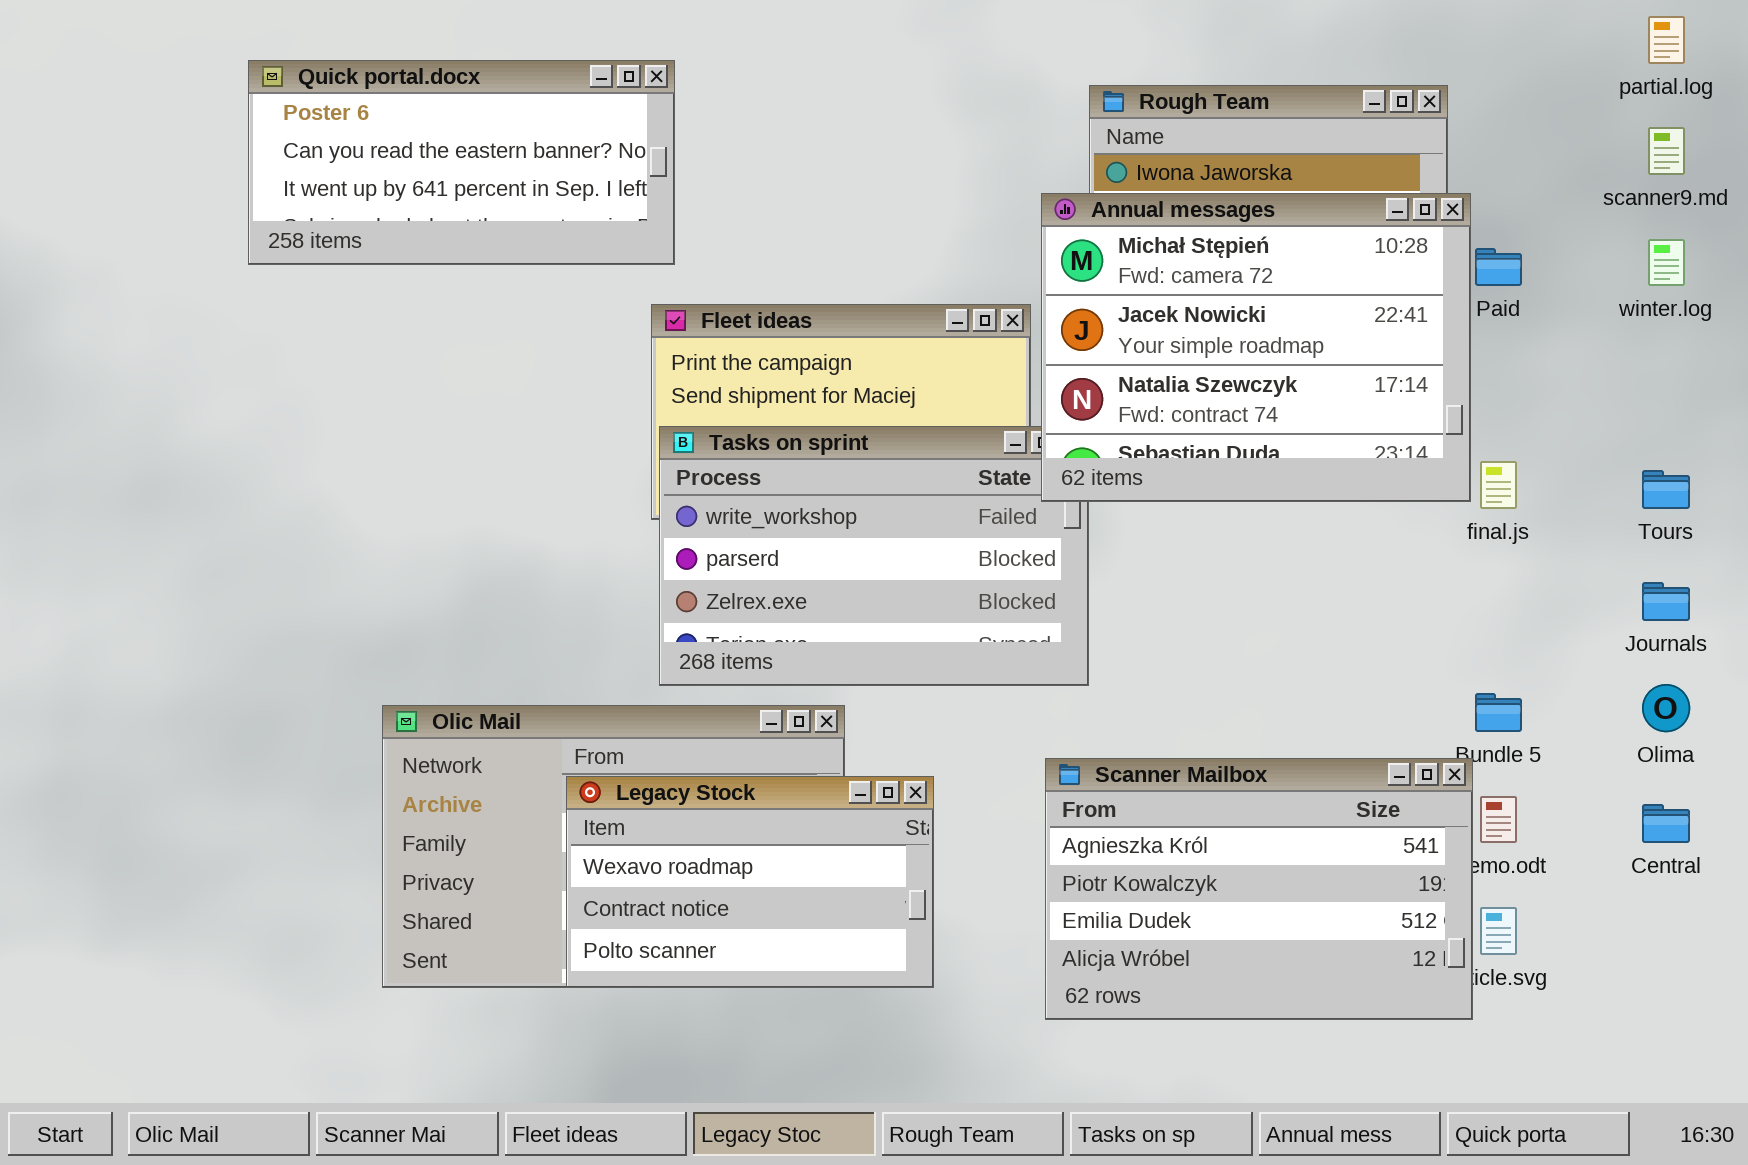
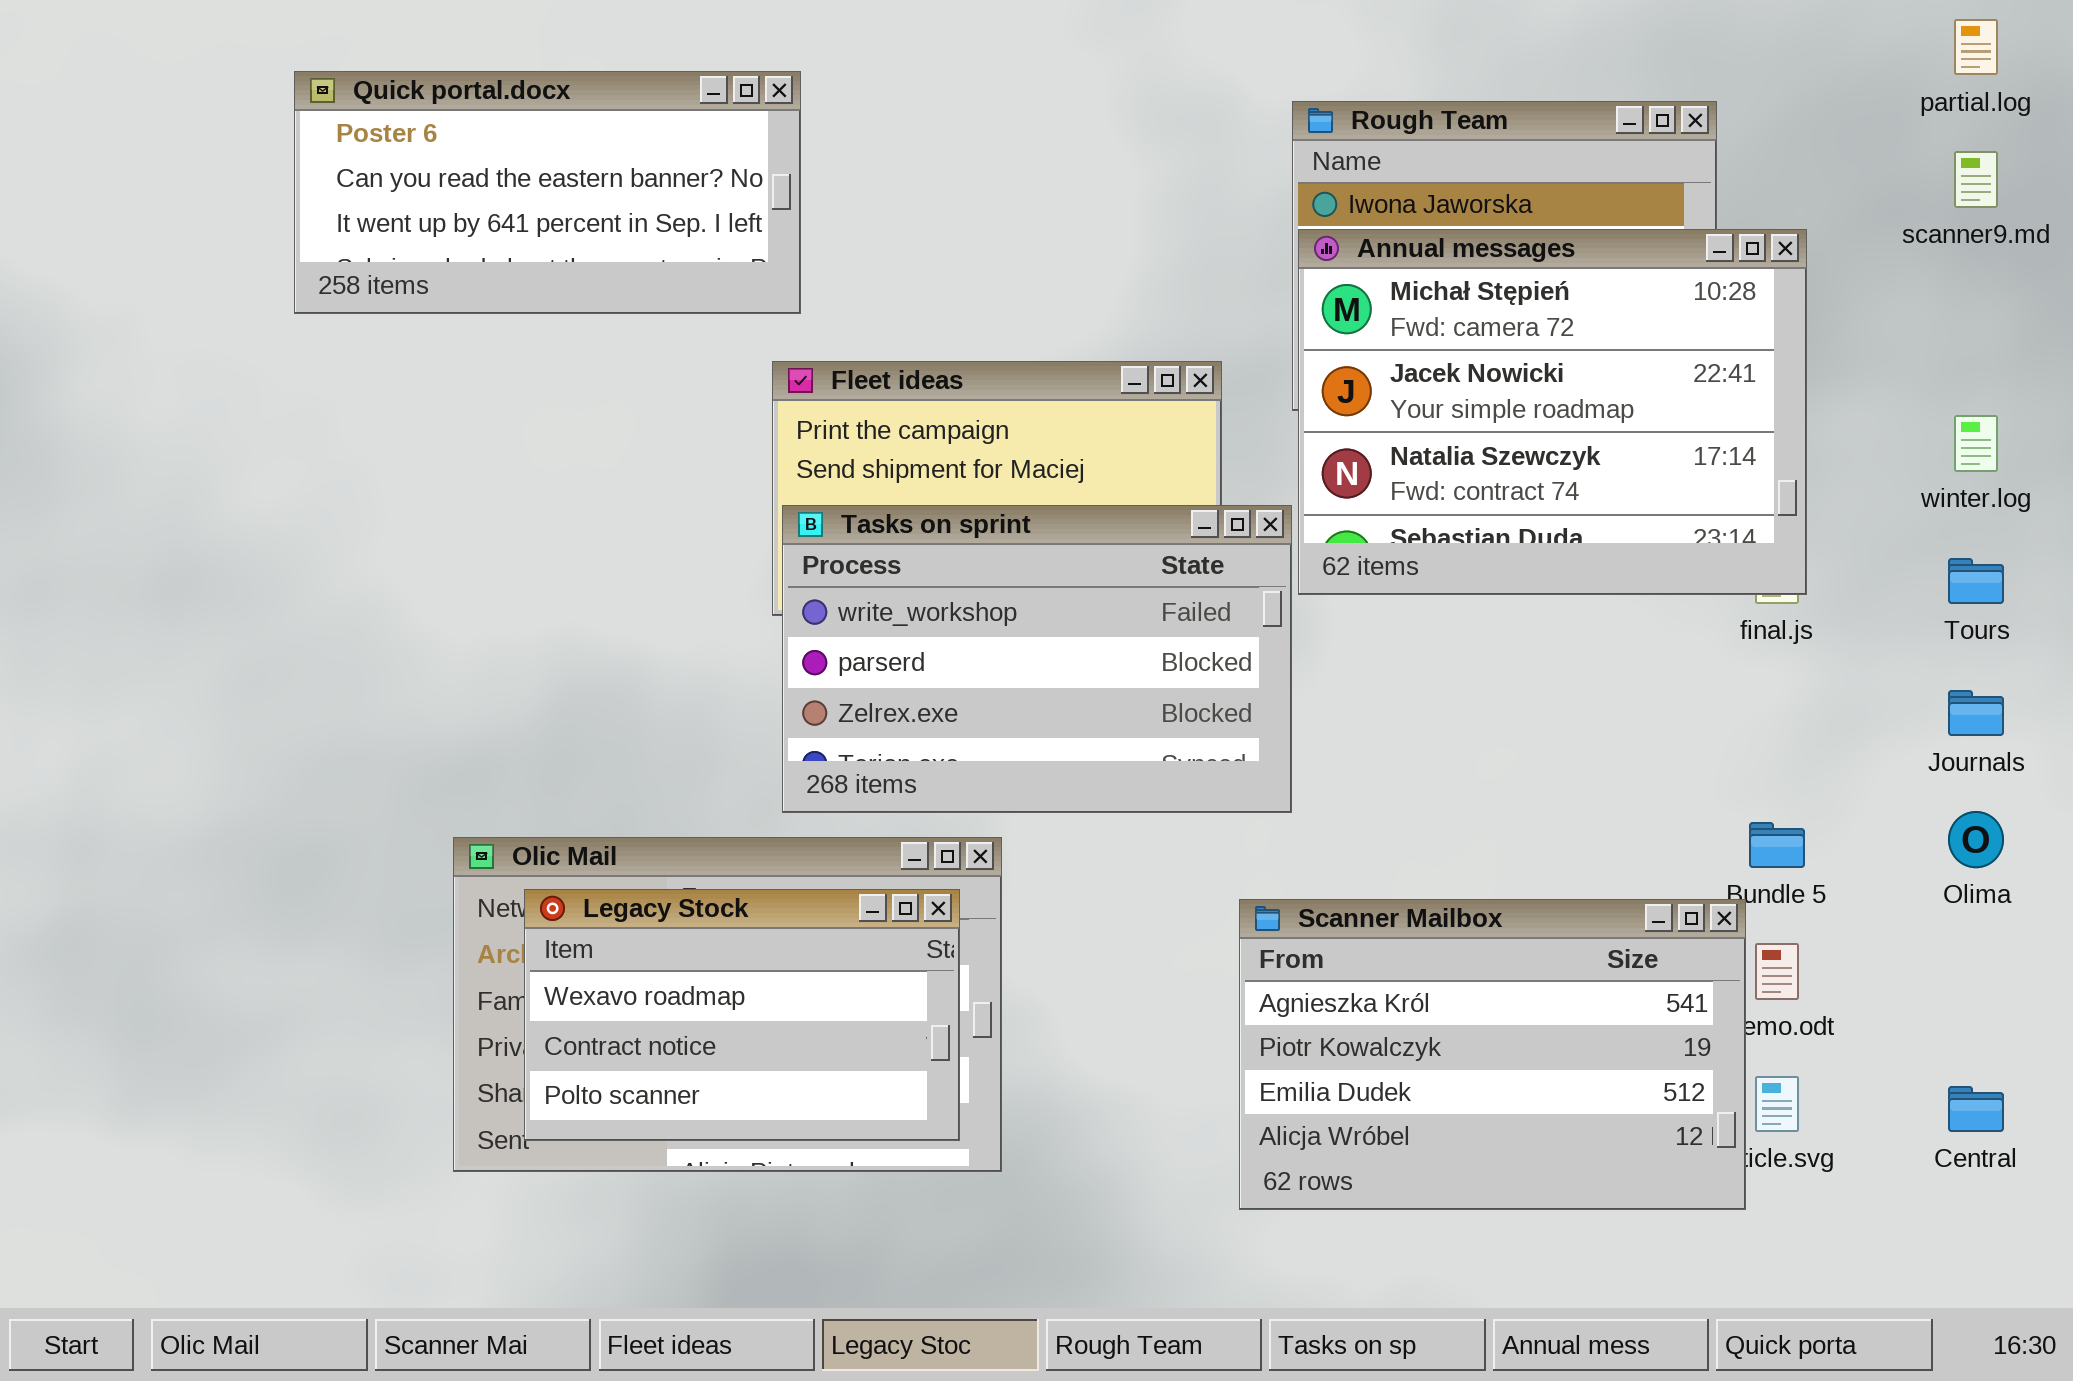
Annual messages: [1041,193,1471,502] -> [1298,229,1807,595], moved
winter.log: [1648,239,1685,286] -> [1954,415,1998,472], moved
Legacy Stock: [566,776,934,988] -> [524,889,960,1141], moved
Central: [1642,804,1690,843] -> [1948,1086,2004,1132], moved

